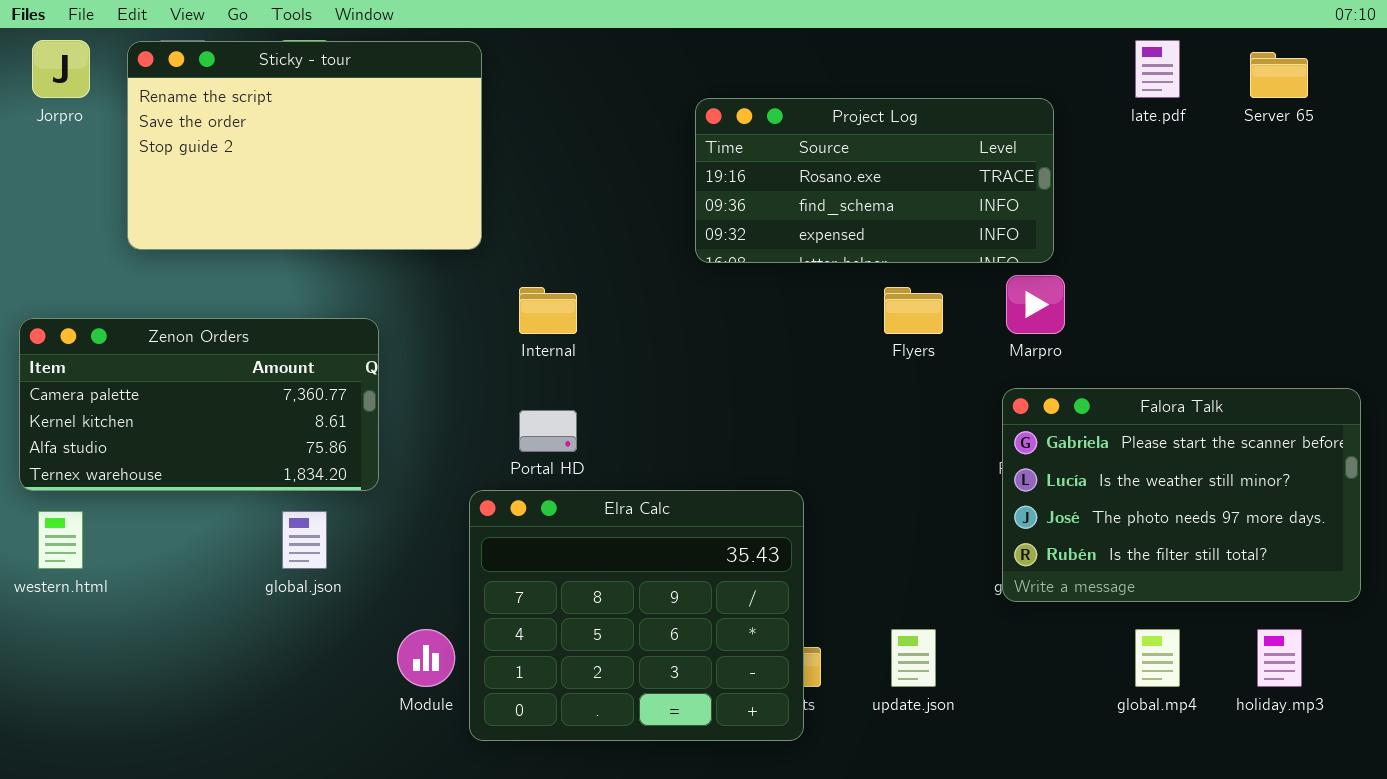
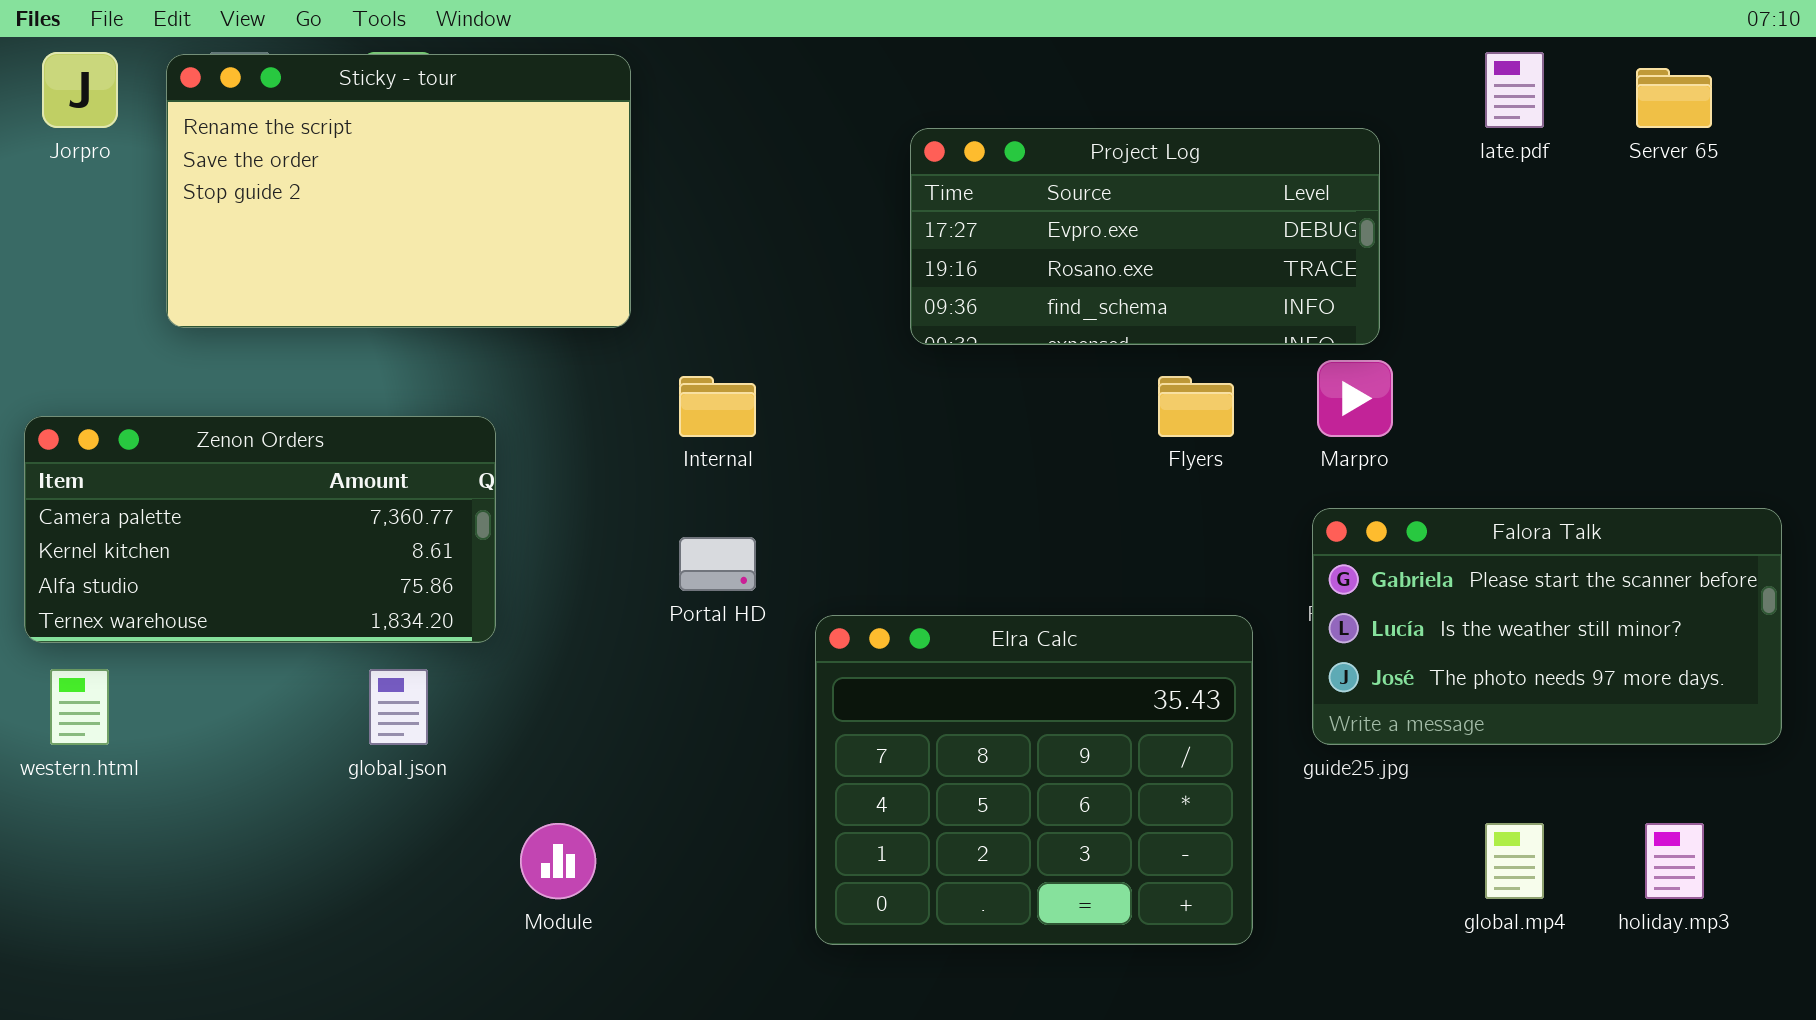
Project Log: [695,98,1054,263] -> [910,128,1380,345], scrolled up 1 row
Falora Talk: [1002,388,1361,602] -> [1312,508,1782,745], resized
Elra Calc: [469,490,804,741] -> [815,615,1253,945], moved

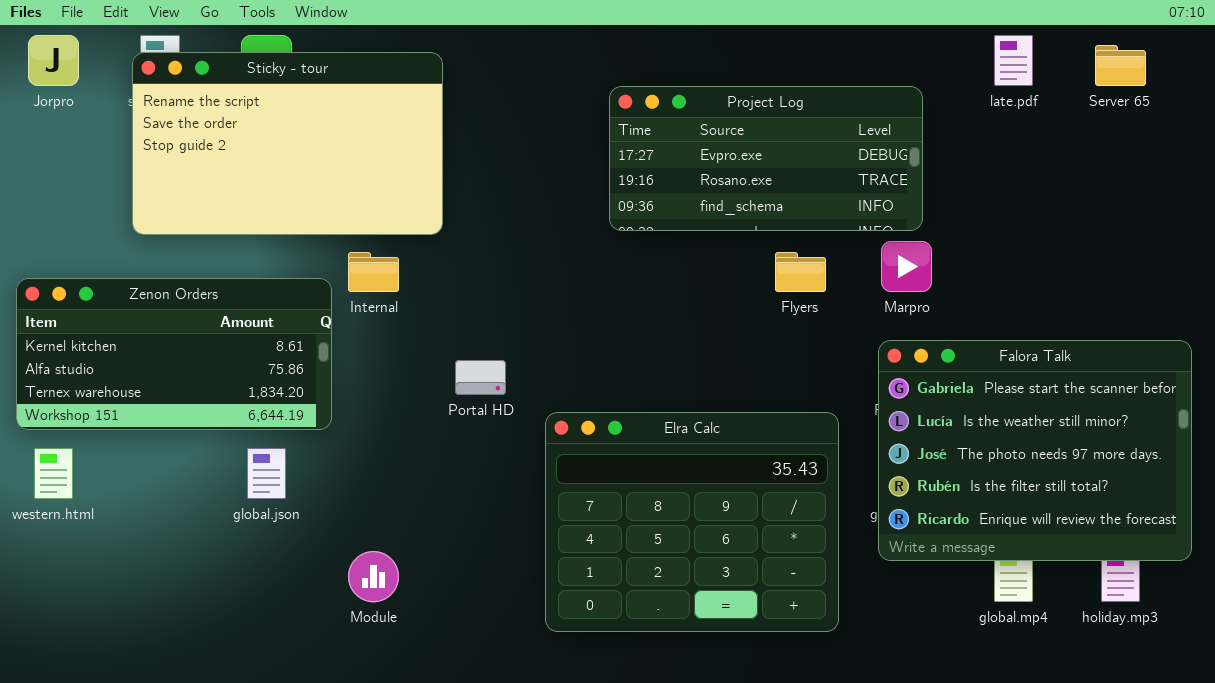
Sticky - tour: [166,54,631,328] -> [132,52,443,235], moved
Internal: [679,376,756,437] -> [348,252,399,292], moved
Zenon Orders: [24,416,496,643] -> [16,278,332,430], scrolled down 1 row
Falora Talk: [1312,508,1782,745] -> [878,340,1192,561], resized

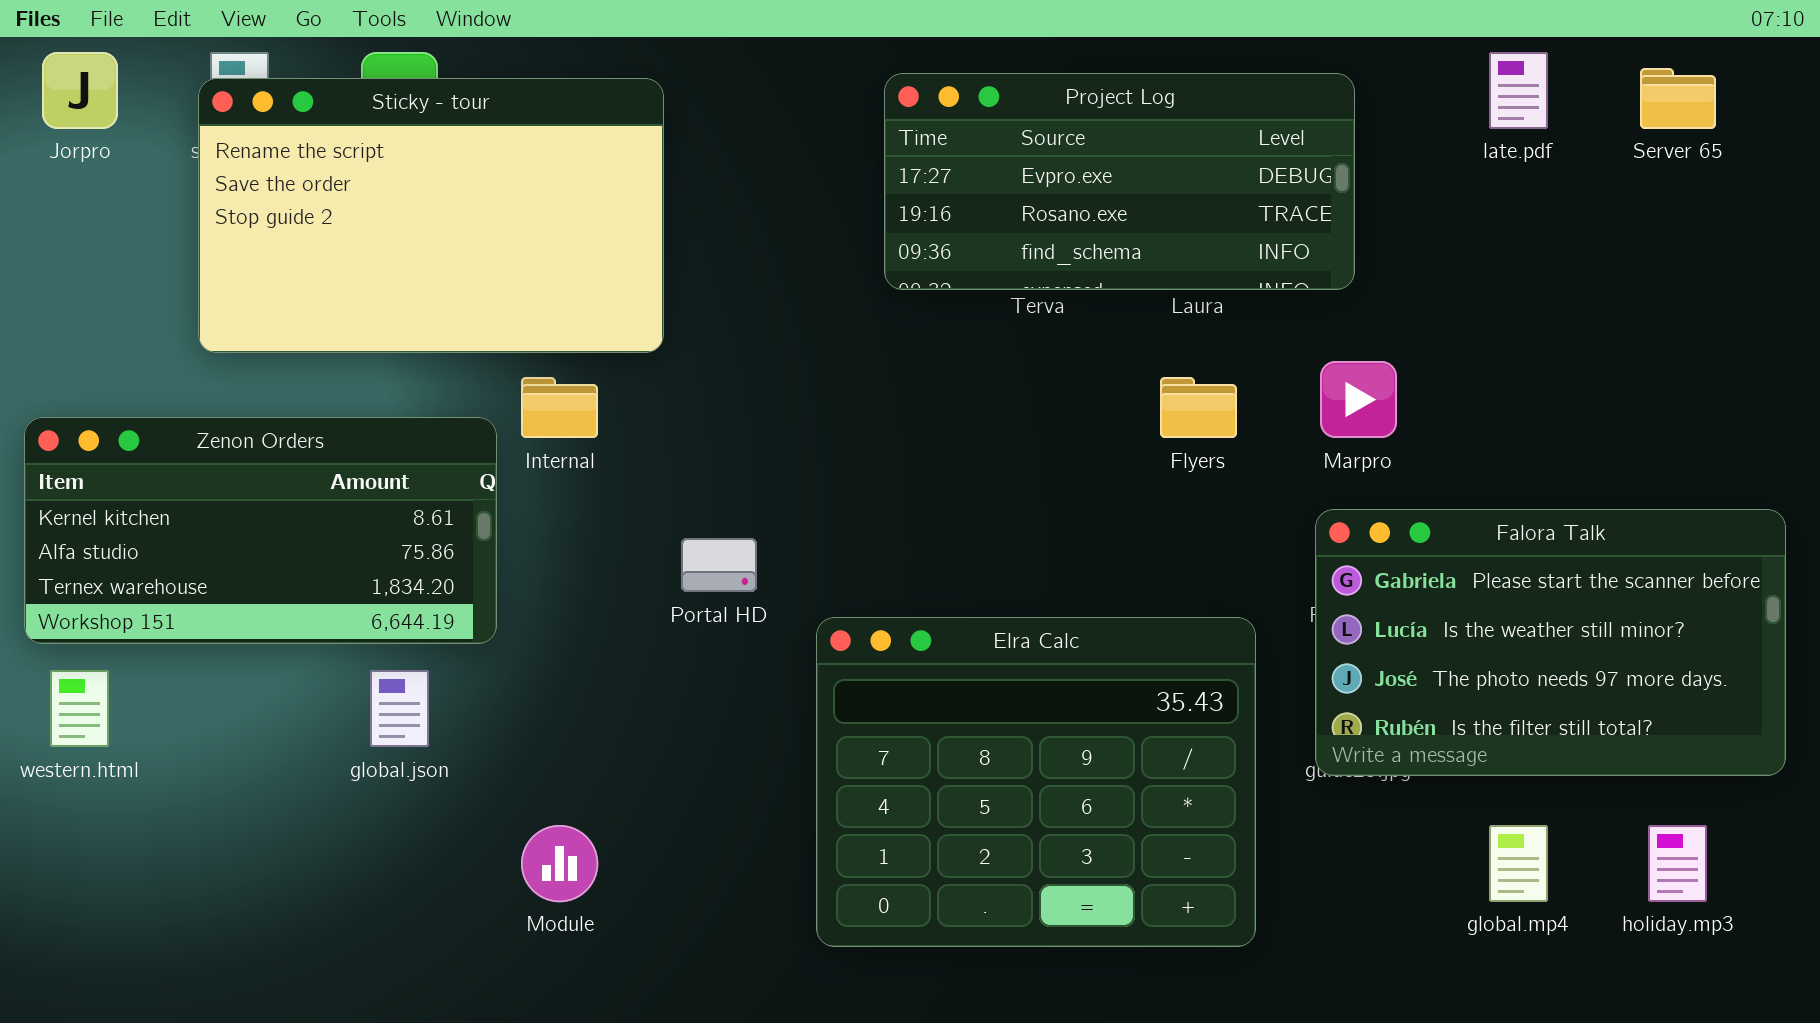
Project Log: [609,86,923,231] -> [884,73,1355,290], moved
Falora Talk: [878,340,1192,561] -> [1315,509,1786,776], resized

